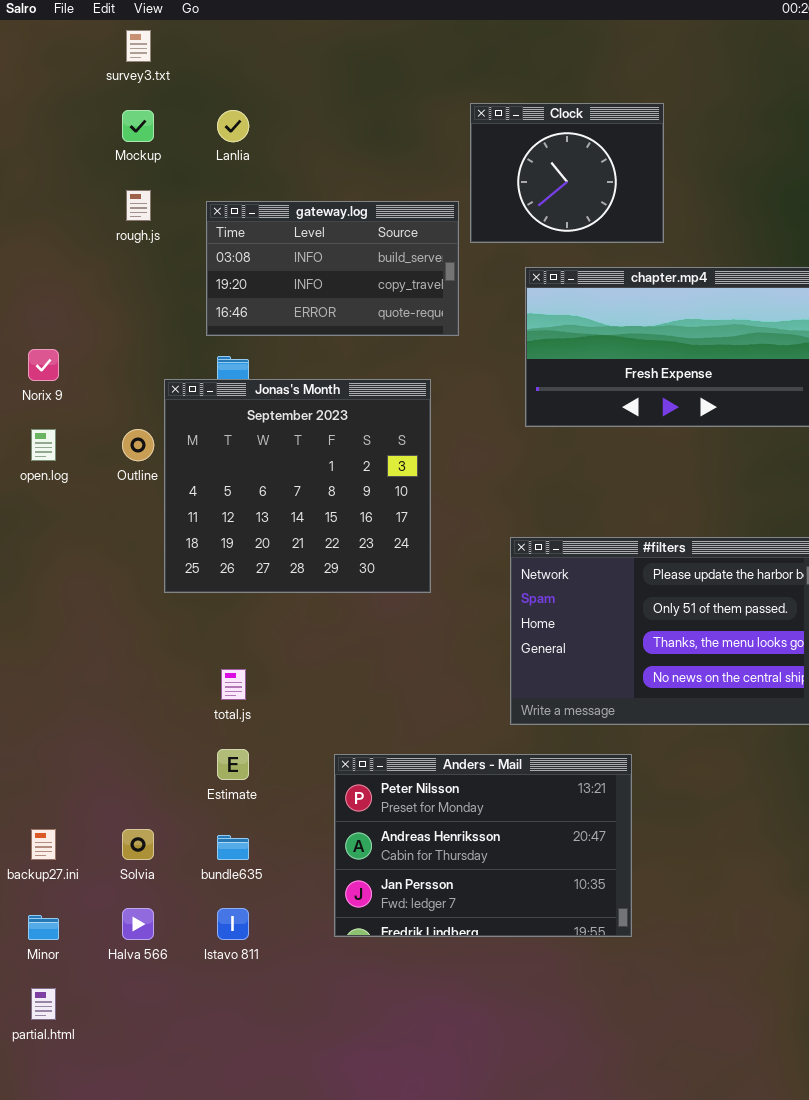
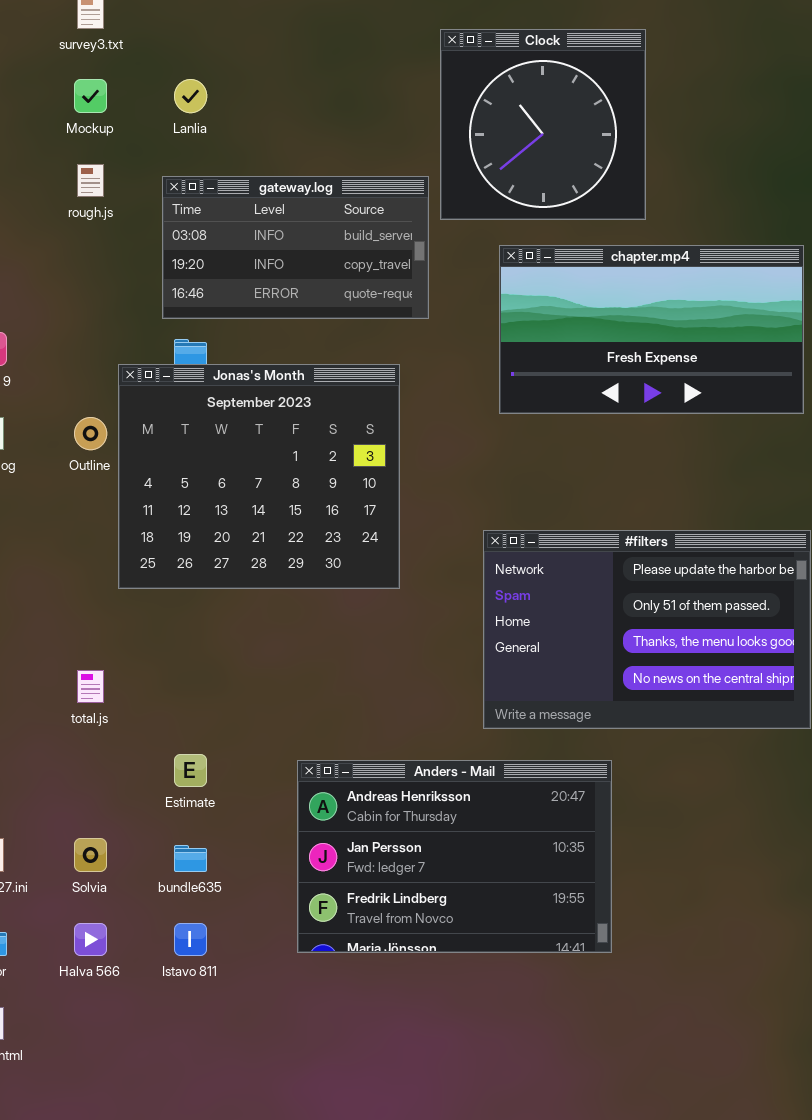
Clock: [470,103,664,243] -> [440,29,646,220], resized
total.js: [221,669,246,700] -> [77,670,104,703], moved
Anders - Mail: [334,754,632,937] -> [297,760,612,953], scrolled down 1 row

